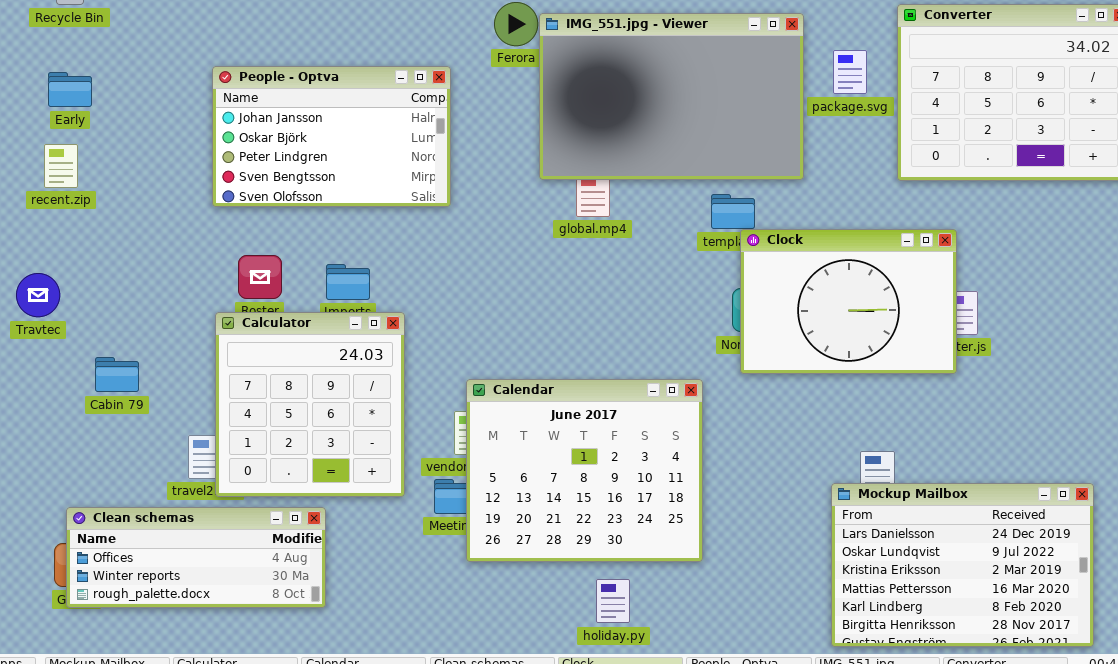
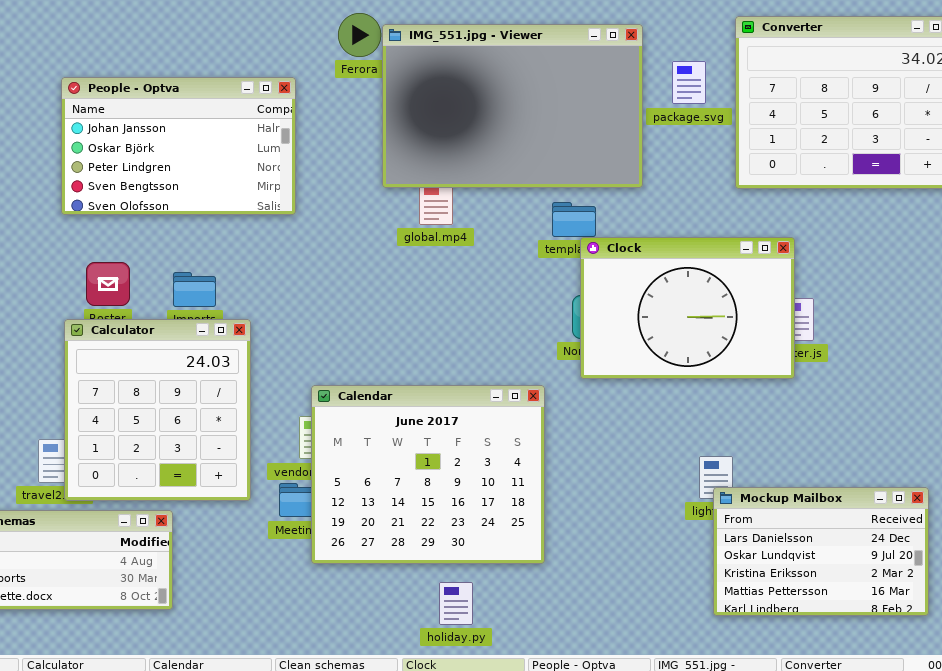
Mockup Mailbox: [831,483,1094,647] -> [713,487,929,616], resized

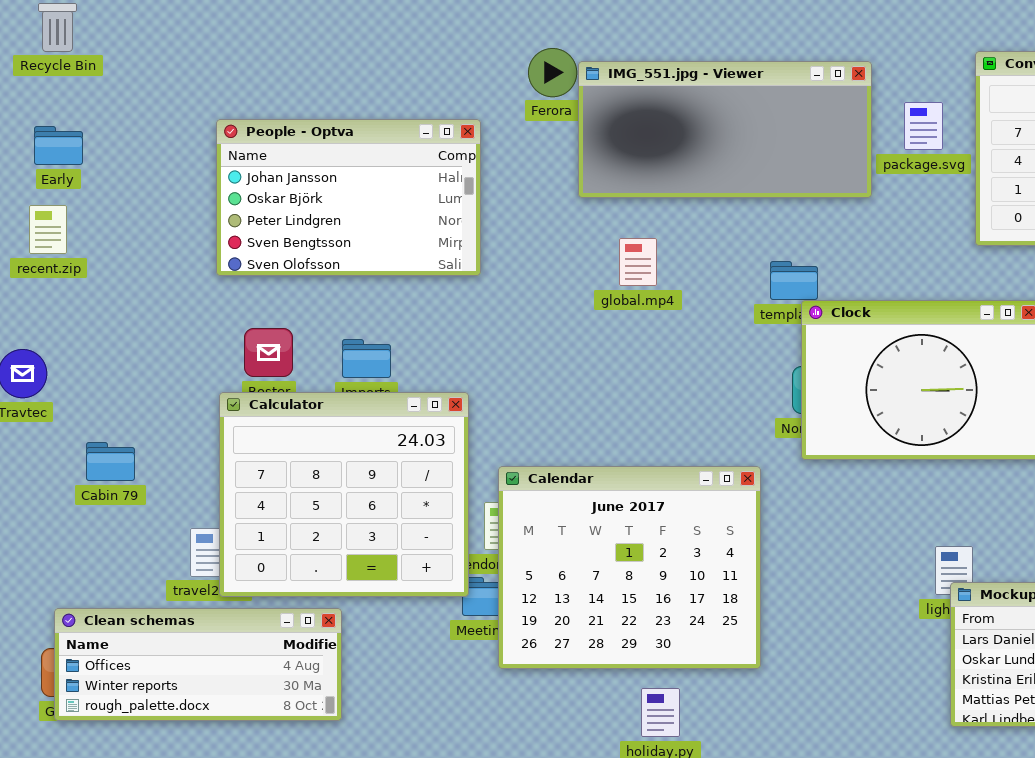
IMG_551.jpg - Viewer: [382,24,643,188] -> [578,61,872,198], resized
Calculator: [64,319,251,501] -> [219,392,469,597], resized

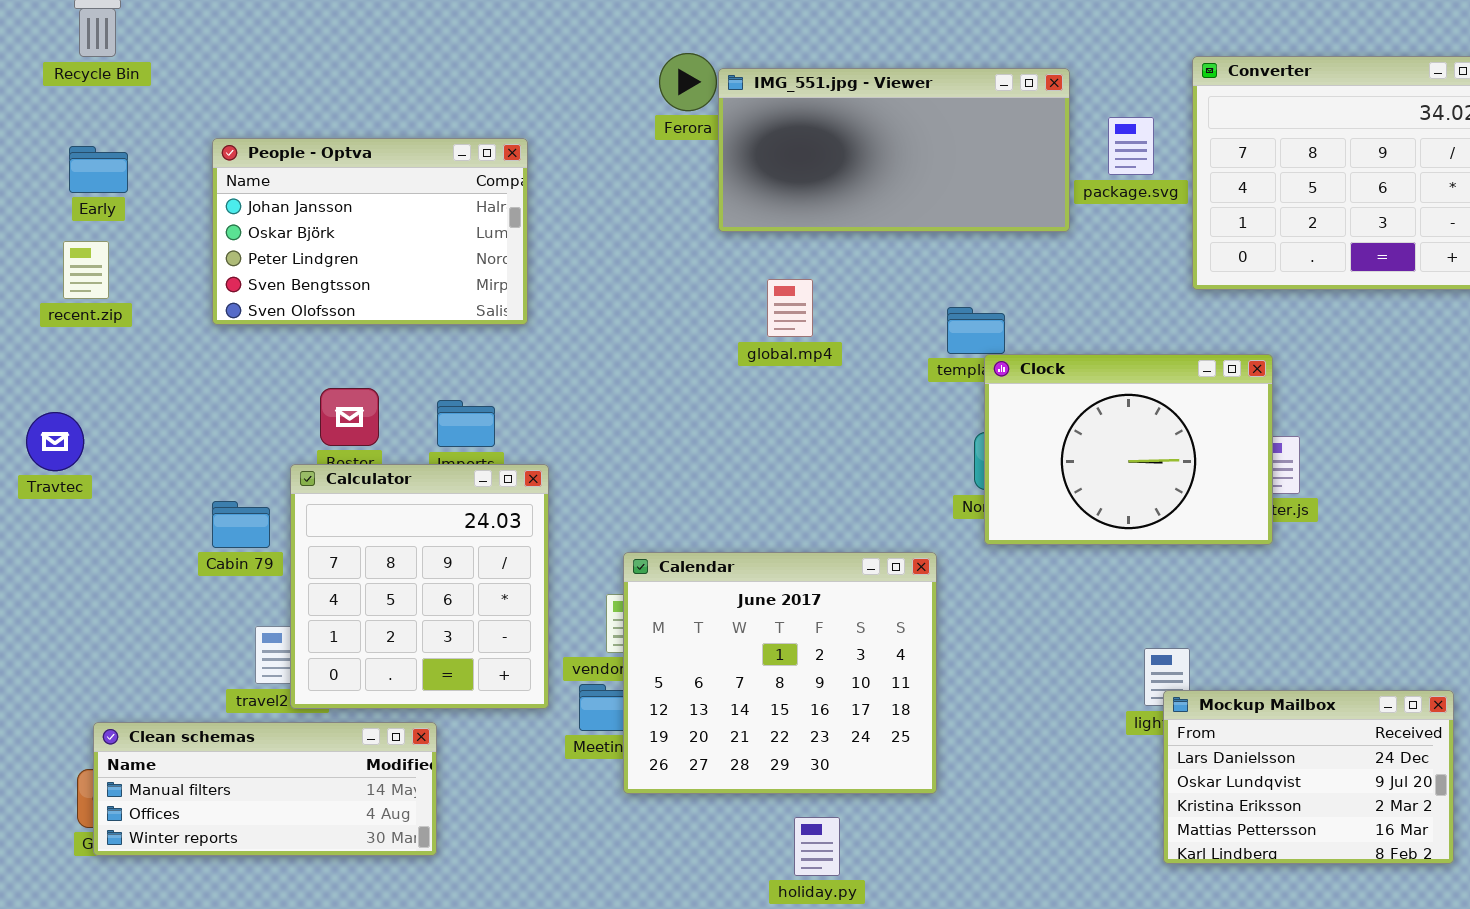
People - Optva: [216,119,481,276] -> [212,138,528,325], moved
Calculator: [219,392,469,597] -> [290,464,549,709], resized
Cabin 79: [86,442,135,481] -> [212,501,270,548], moved
Clean schemas: [54,608,342,721] -> [93,722,437,856], scrolled up 1 row

